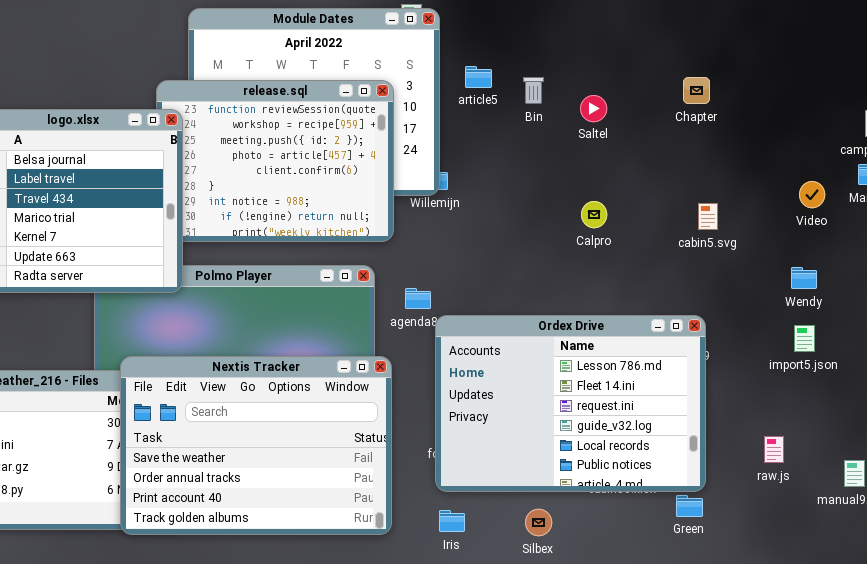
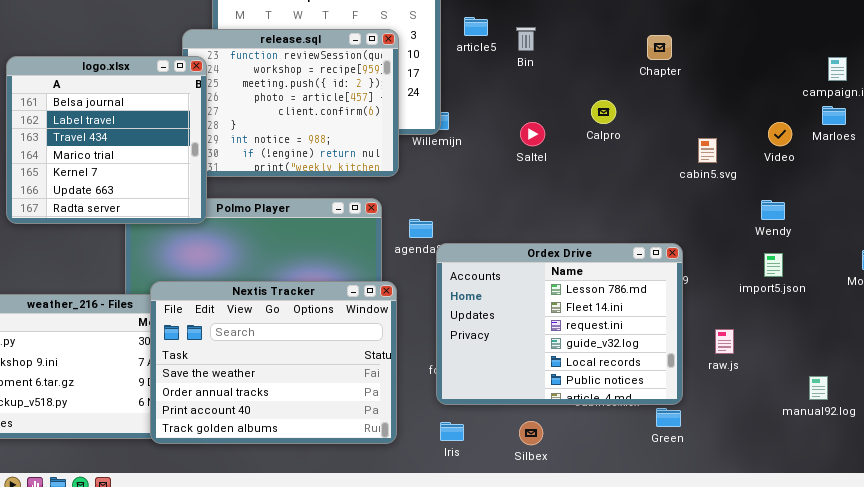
Chapter: [683,77,710,104] -> [647,35,672,60], moved
Saltel: [580,95,607,122] -> [520,122,545,146], moved
Calpro: [581,201,607,228] -> [591,100,616,124], moved
cabin5.svg: [698,203,718,230] -> [698,138,717,163], moved
raw.js: [764,436,784,463] -> [715,329,734,354], moved

